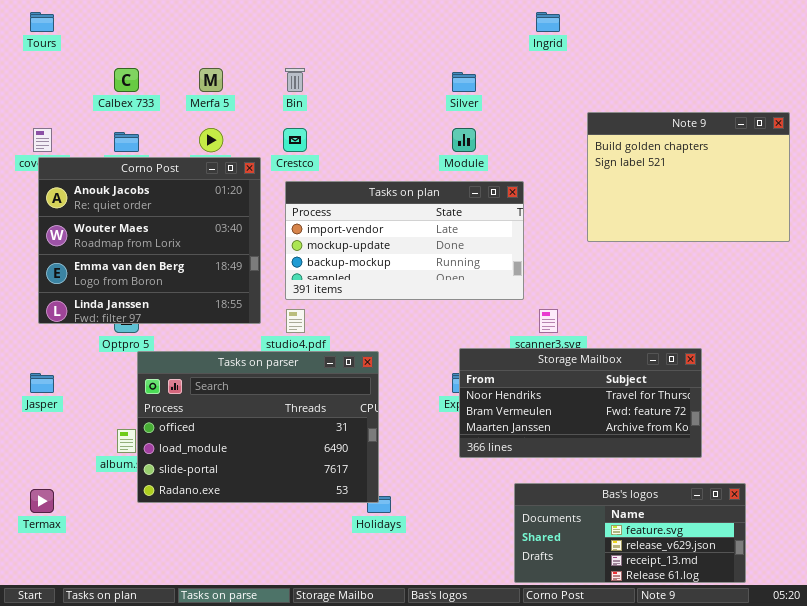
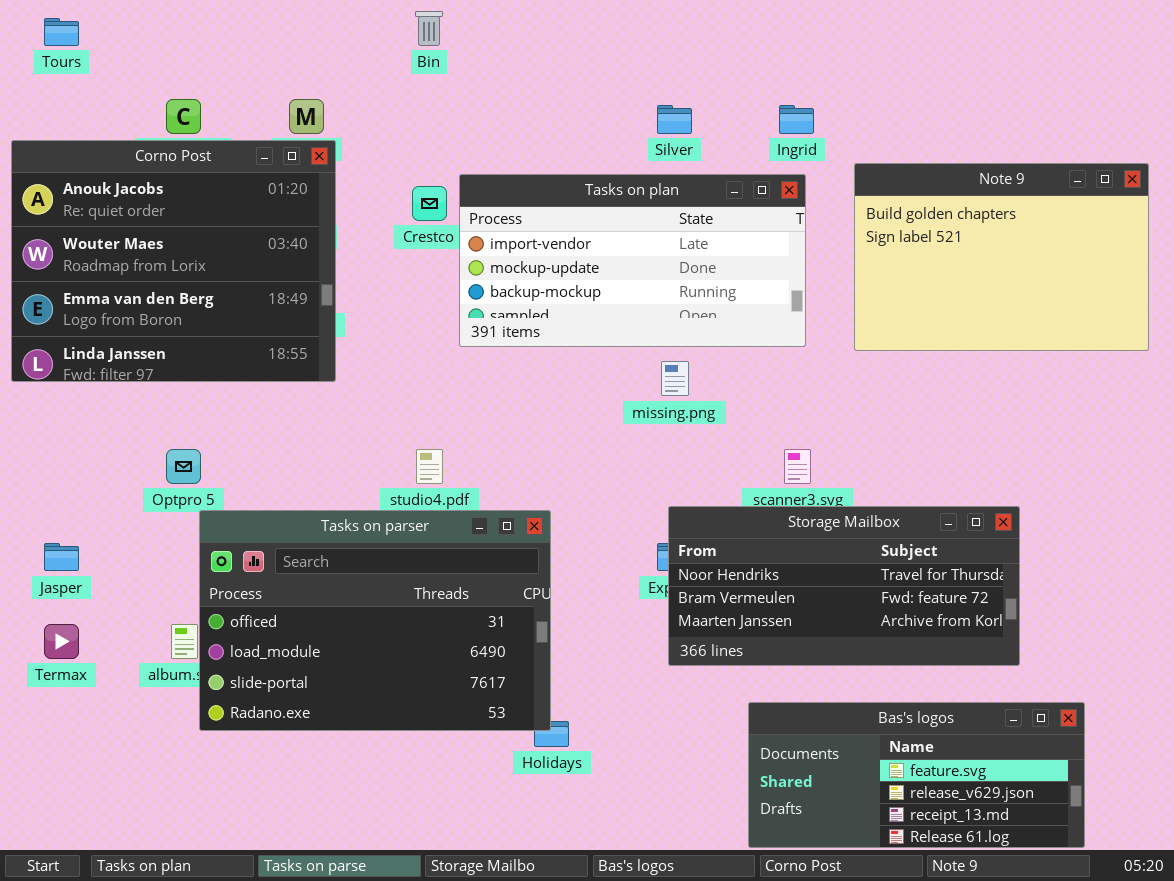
Ingrid: [536,12,560,32] -> [779,105,814,134], moved
Bin: [285,68,305,92] -> [415,11,443,46], moved
Corno Post: [38,157,261,324] -> [11,140,336,382], moved
Tasks on plan: [285,181,524,300] -> [459,174,806,347], moved
Termax: [30,489,54,513] -> [44,624,79,659], moved

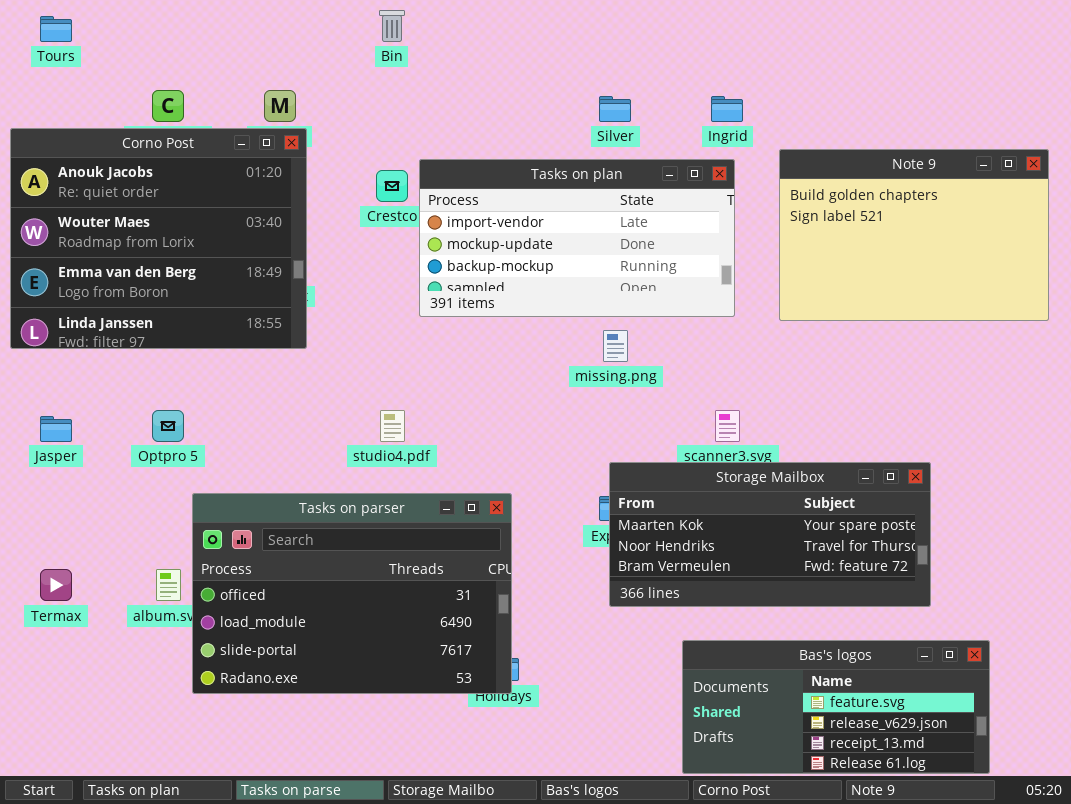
Storage Mailbox: [668,506,1020,666] -> [609,462,931,607], scrolled up 1 row
Tasks on parser: [199,510,551,731] -> [192,493,512,694], moved
Jasper: [44,543,79,571] -> [40,416,72,442], moved

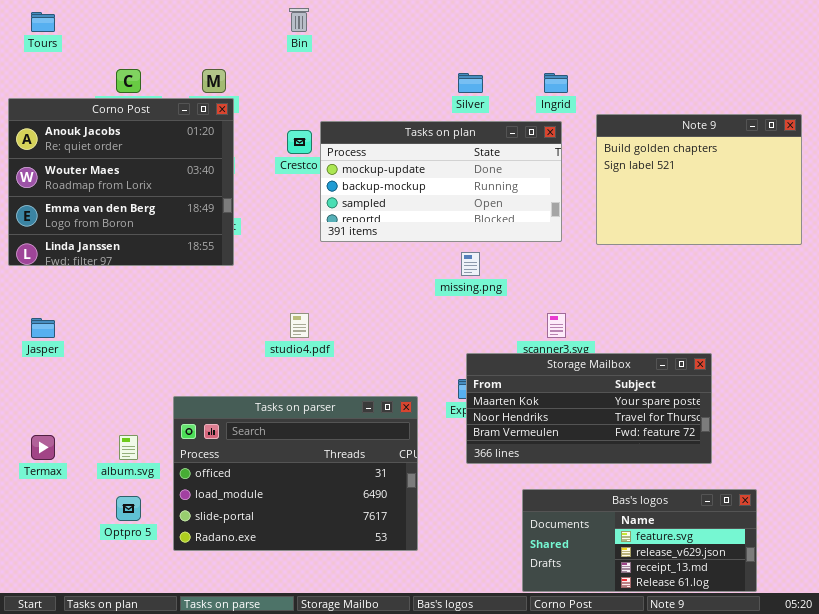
Tasks on plan: [419,159,735,317] -> [320,121,562,242], scrolled down 1 row
Optpro 5: [152,410,184,442] -> [116,496,141,521], moved
Tasks on parser: [192,493,512,694] -> [173,396,418,551], moved

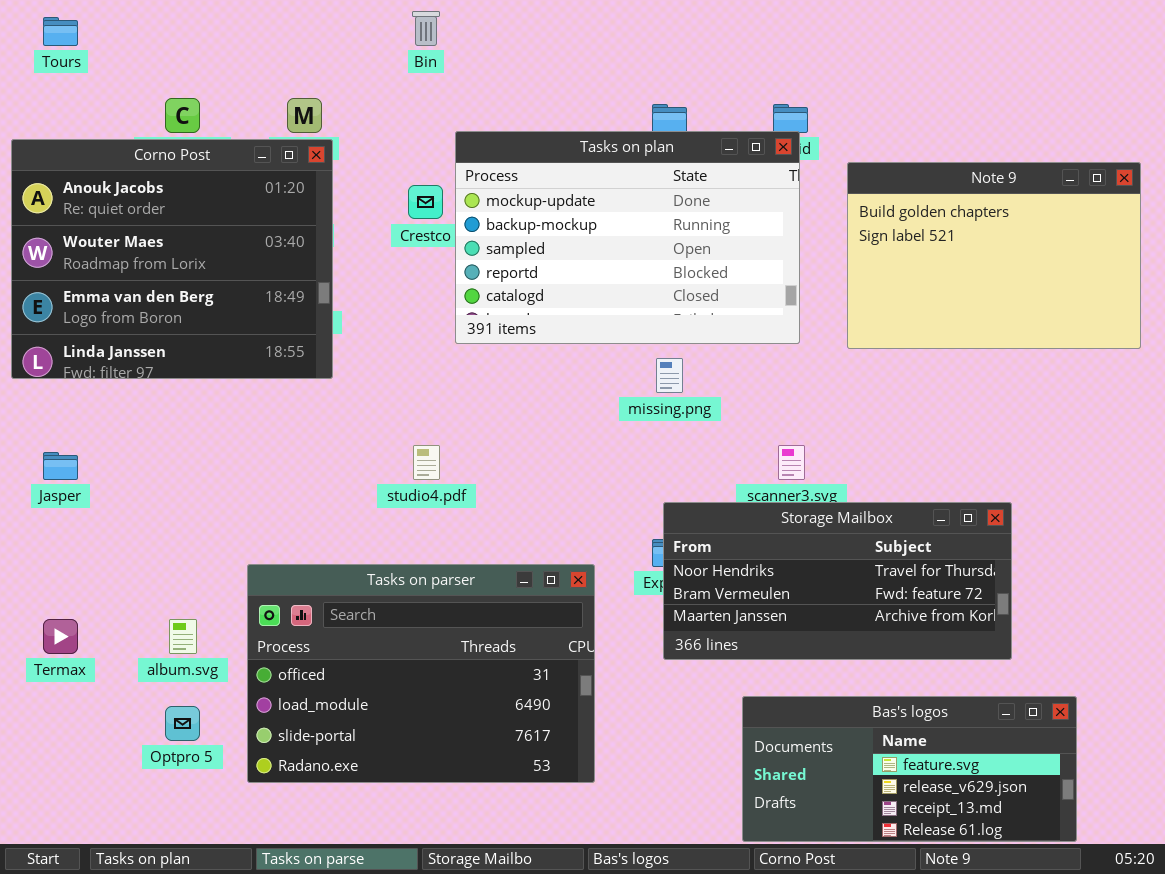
Tasks on plan: [320,121,562,242] -> [455,131,800,344], resized
Storage Mailbox: [466,353,712,464] -> [663,502,1012,660], scrolled down 1 row

